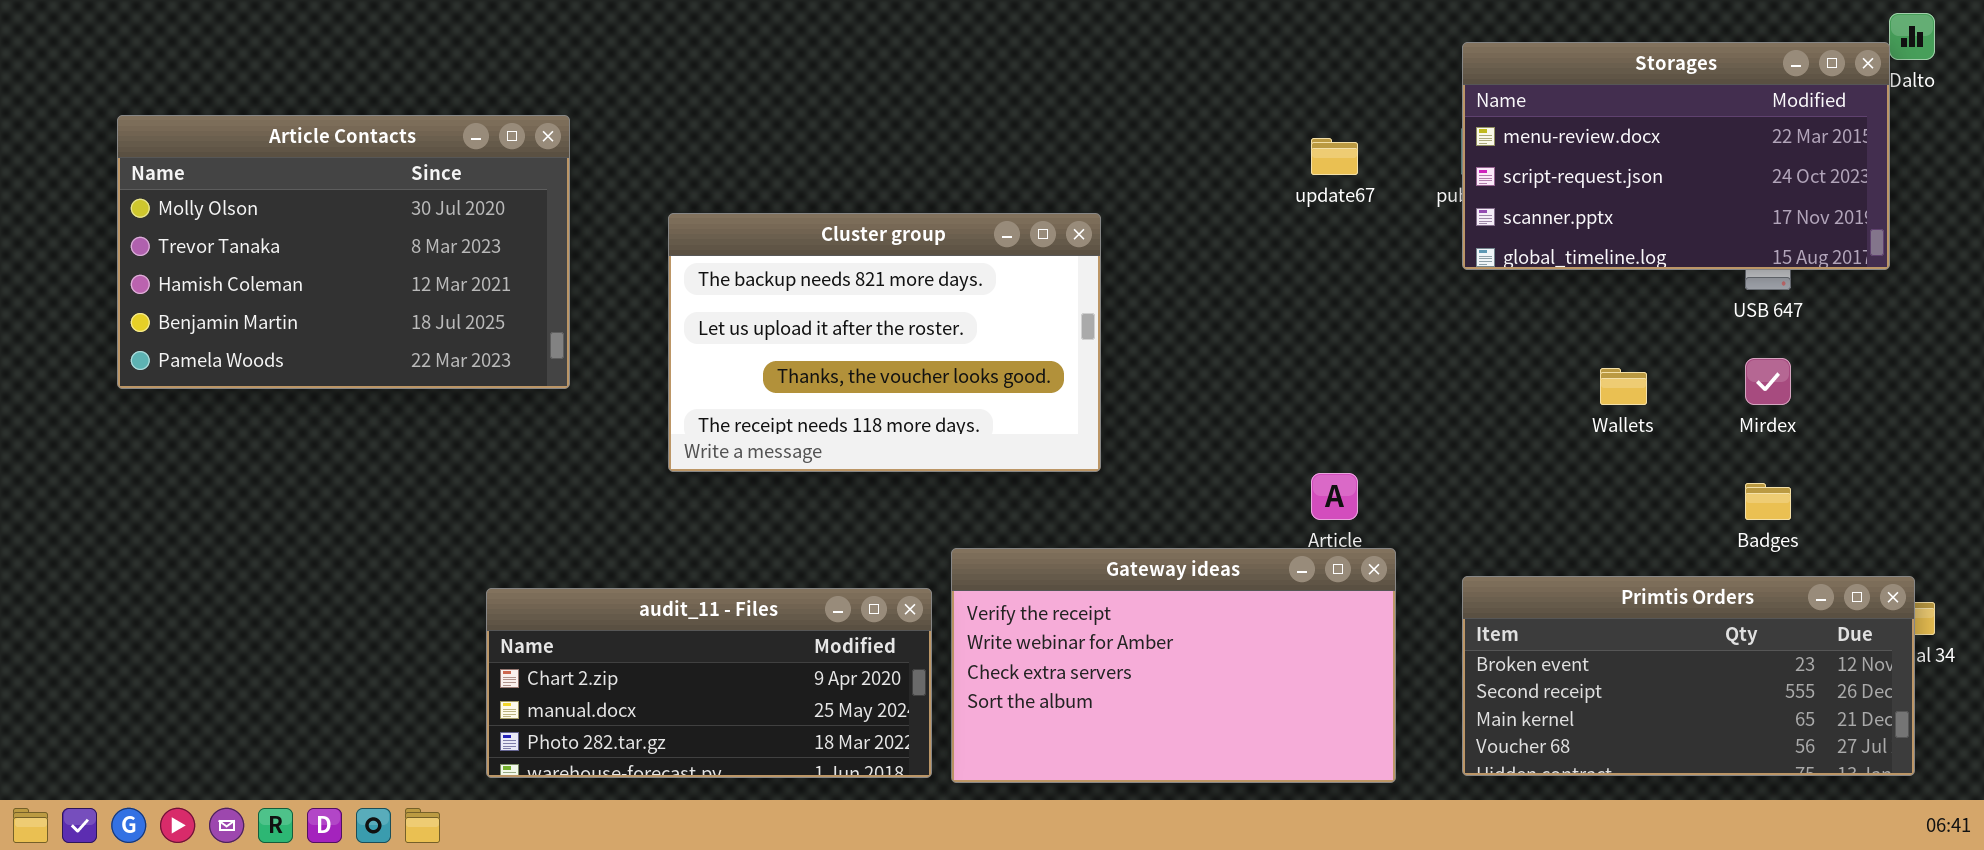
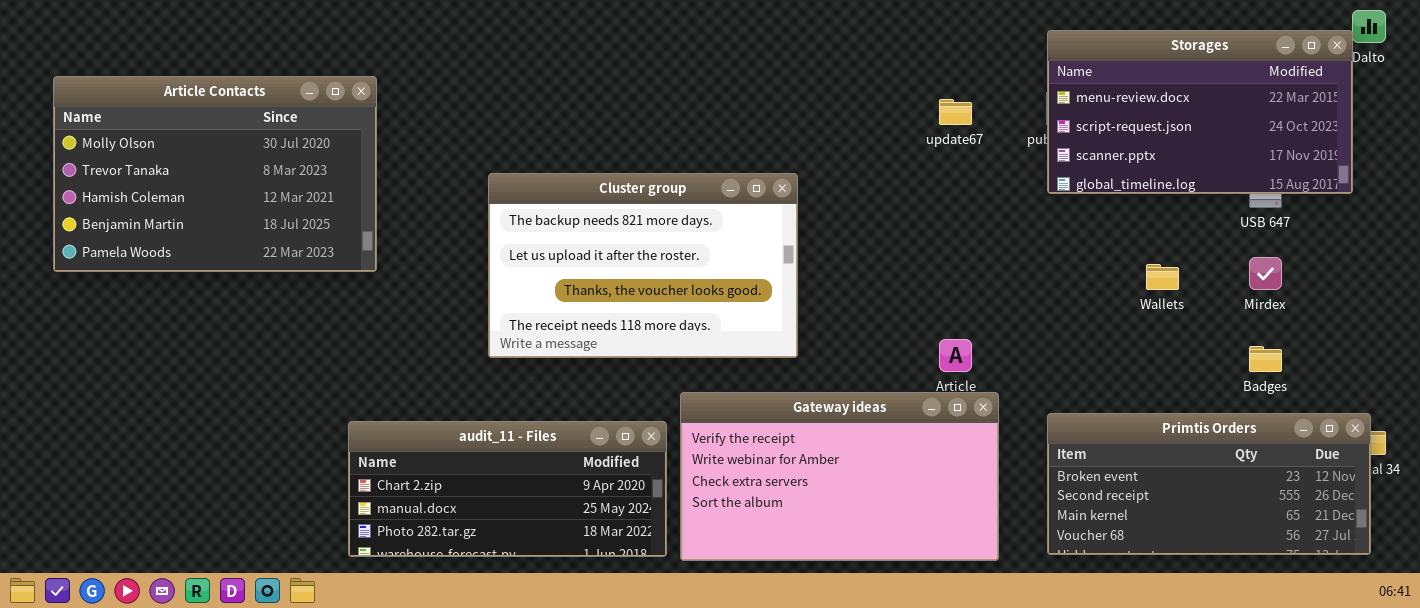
Article Contacts: [117,115,570,389] -> [53,76,377,272], moved
Cluster group: [668,213,1101,472] -> [488,173,798,358], moved

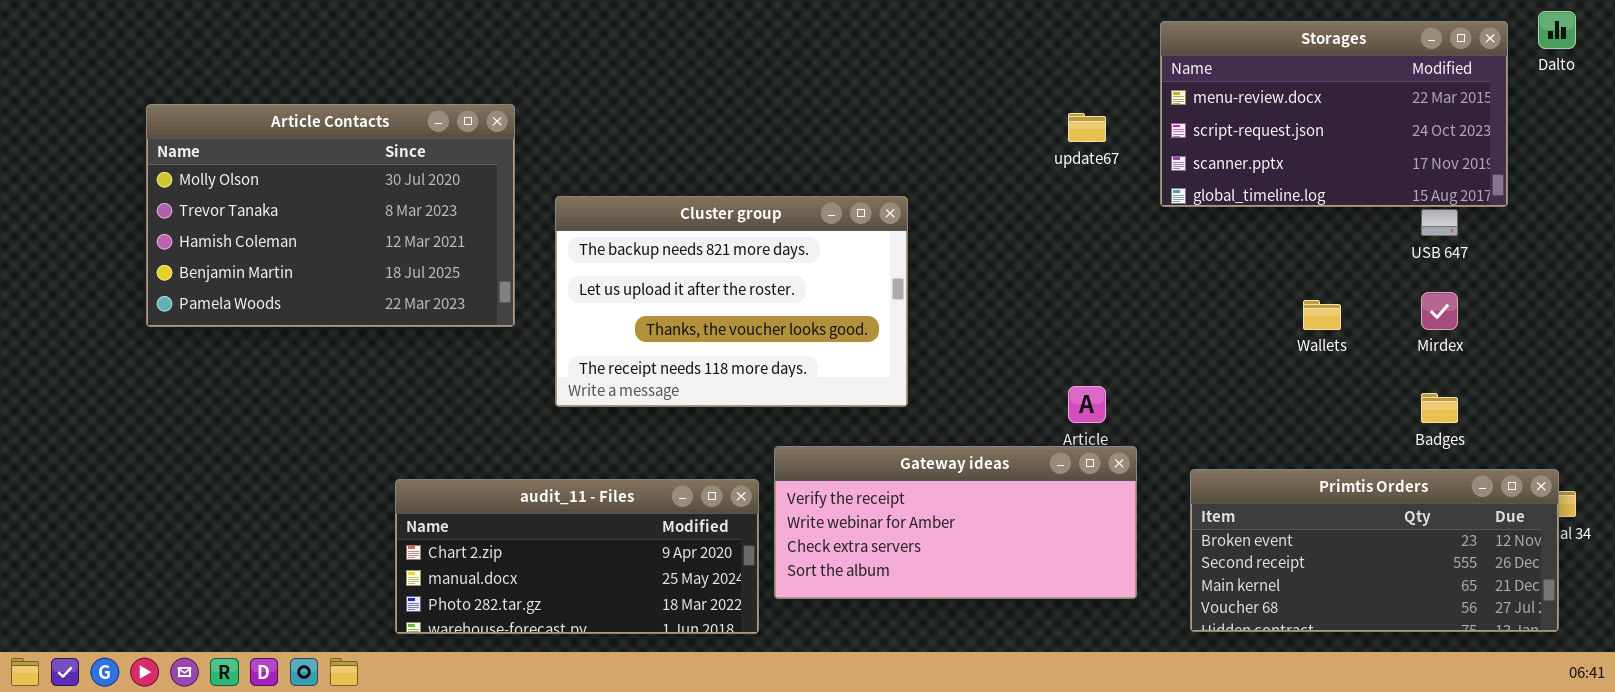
Storages: [1047,30,1353,194] -> [1160,21,1508,207], moved
Article Contacts: [53,76,377,272] -> [146,104,515,327], moved
Gateway ideas: [680,392,999,561] -> [774,446,1137,599], resized

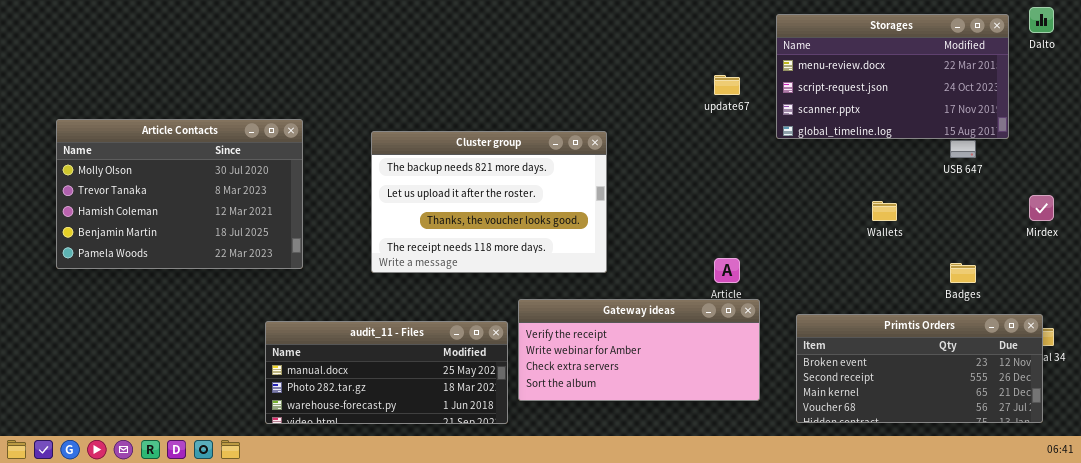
Article Contacts: [146,104,515,327] -> [56,119,303,269], moved
Mirdex: [1421,292,1458,330] -> [1029,195,1054,221], moved
audit_11 - Files: [395,479,759,634] -> [265,321,508,424], scrolled down 1 row

